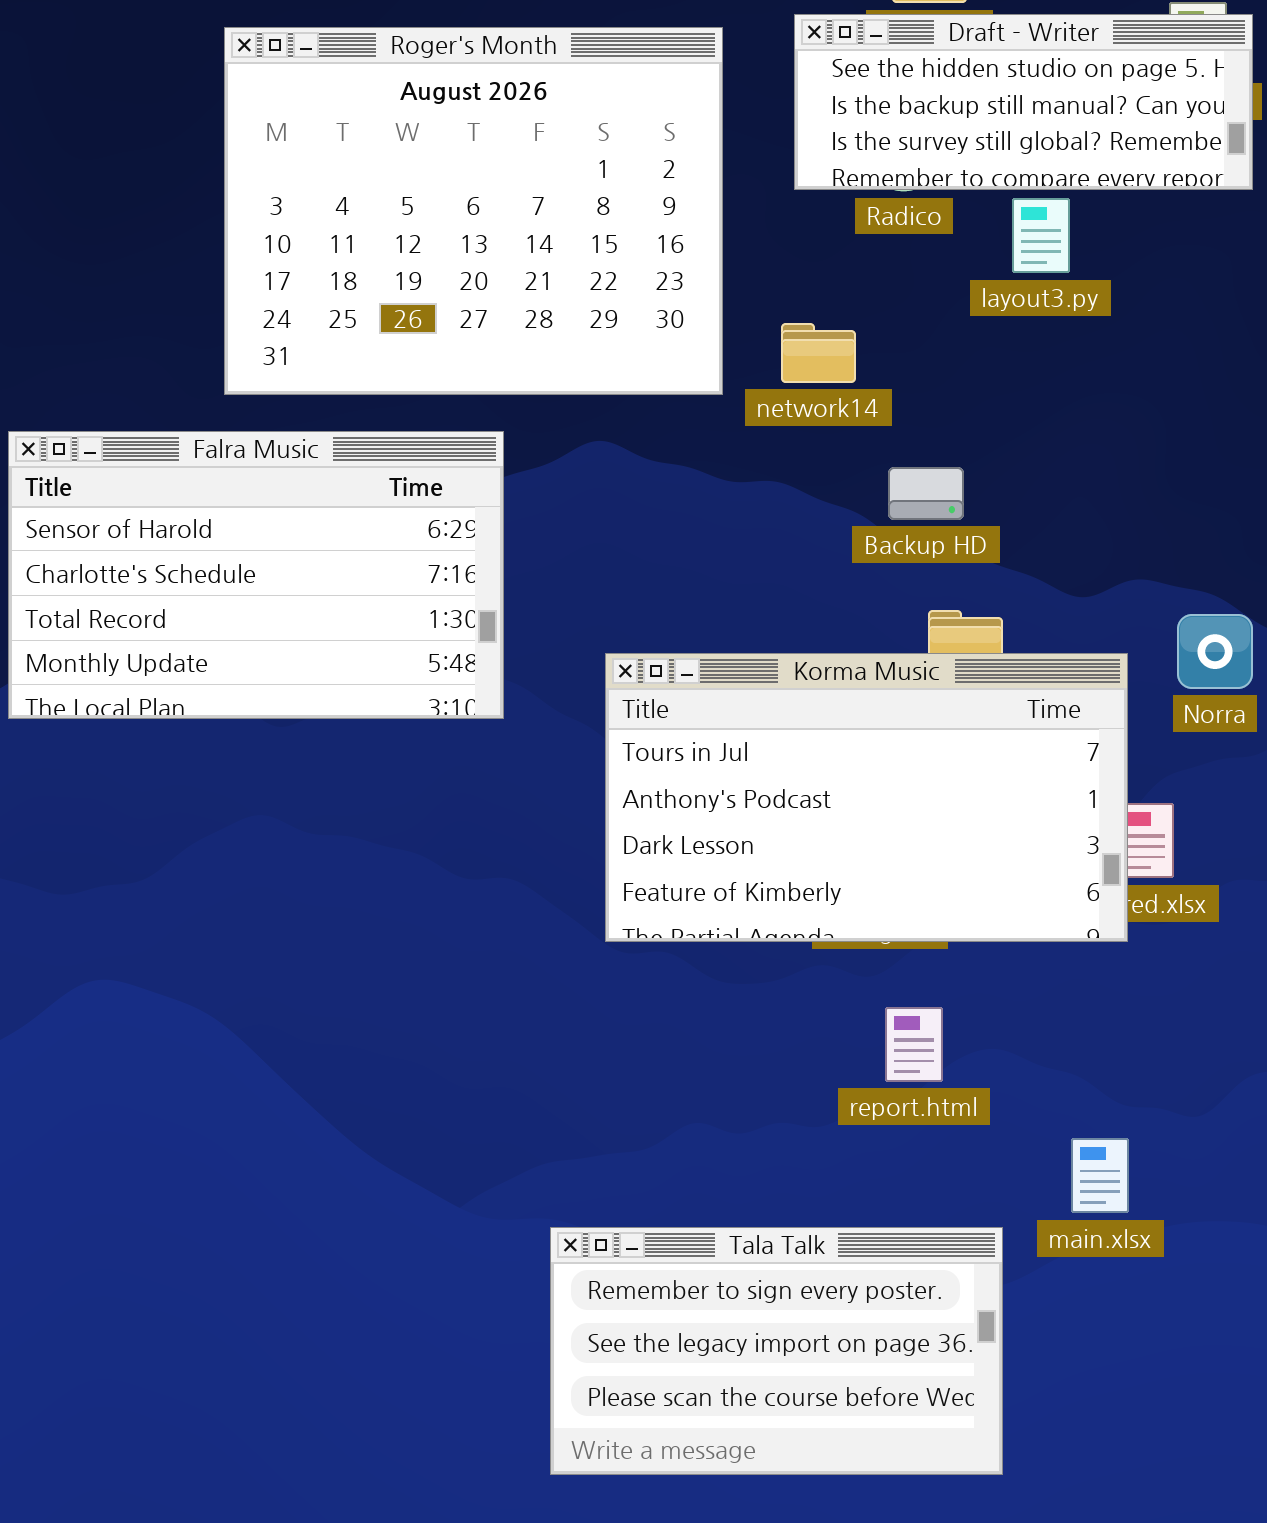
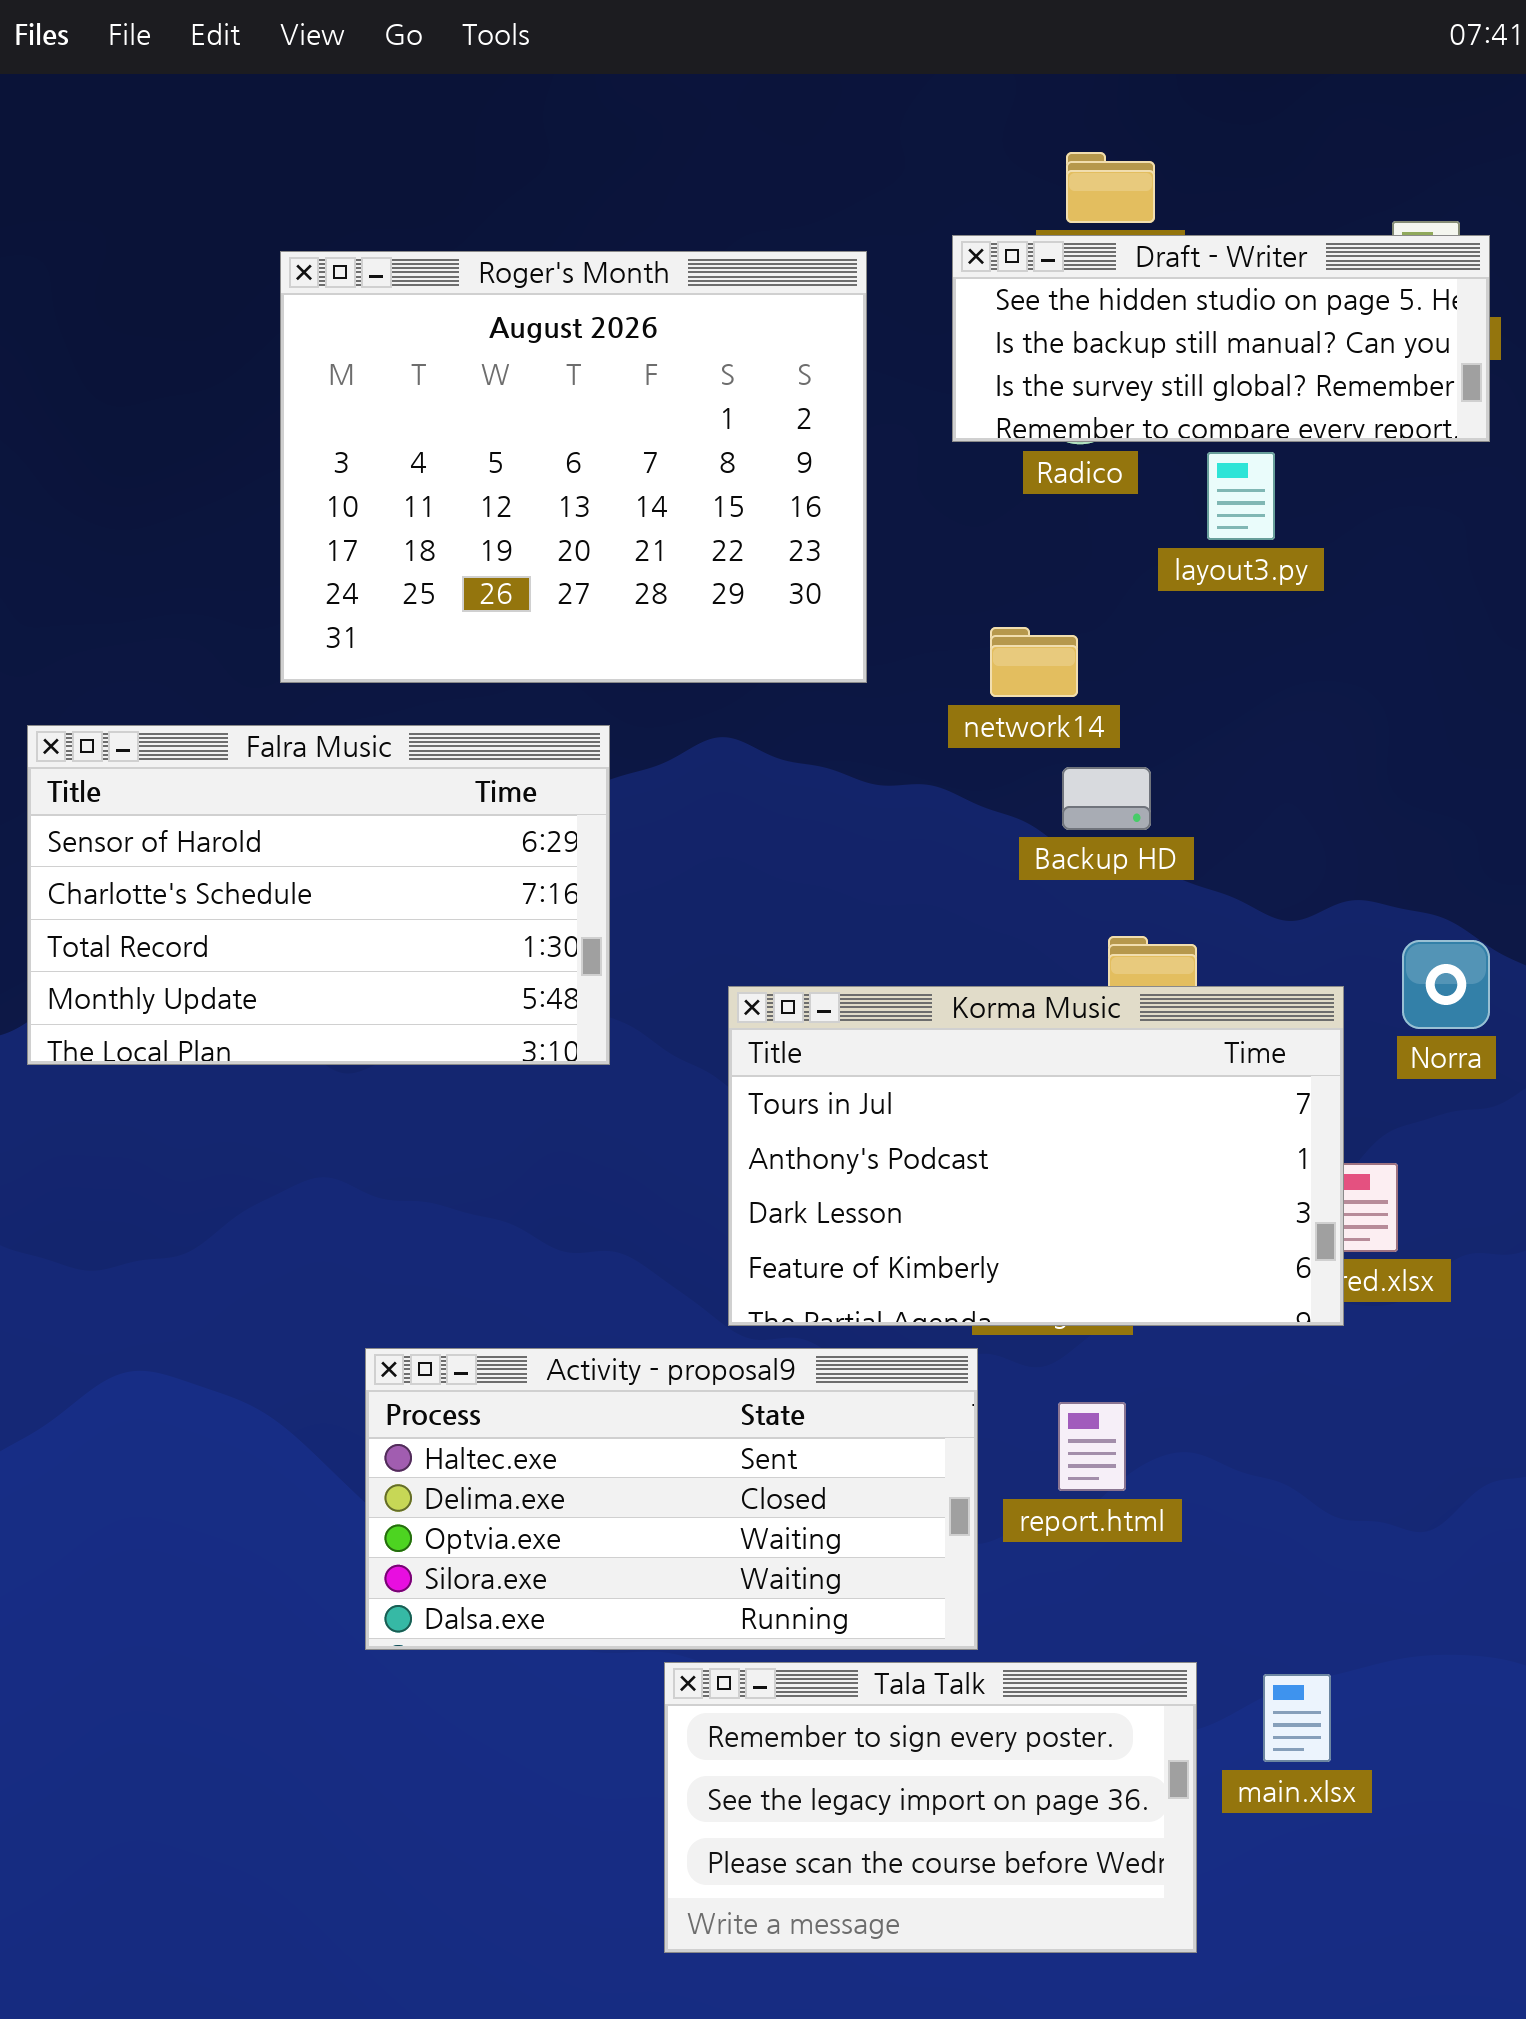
network14: [781,323,856,383] -> [990,627,1078,697], moved
Activity - proposal9: none -> [365,1348,978,1650], opened
main.xlsx: [1071,1138,1129,1213] -> [1263,1674,1331,1762], moved

